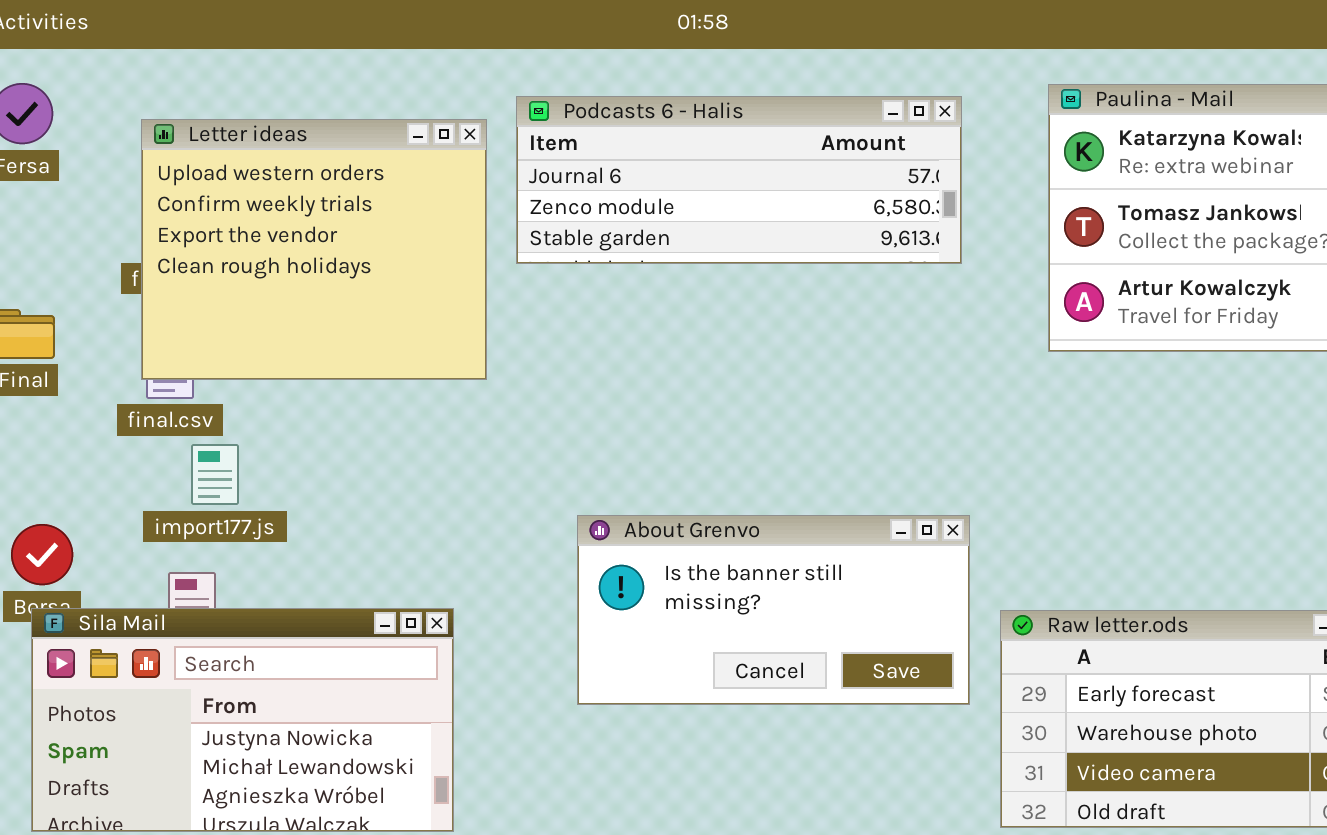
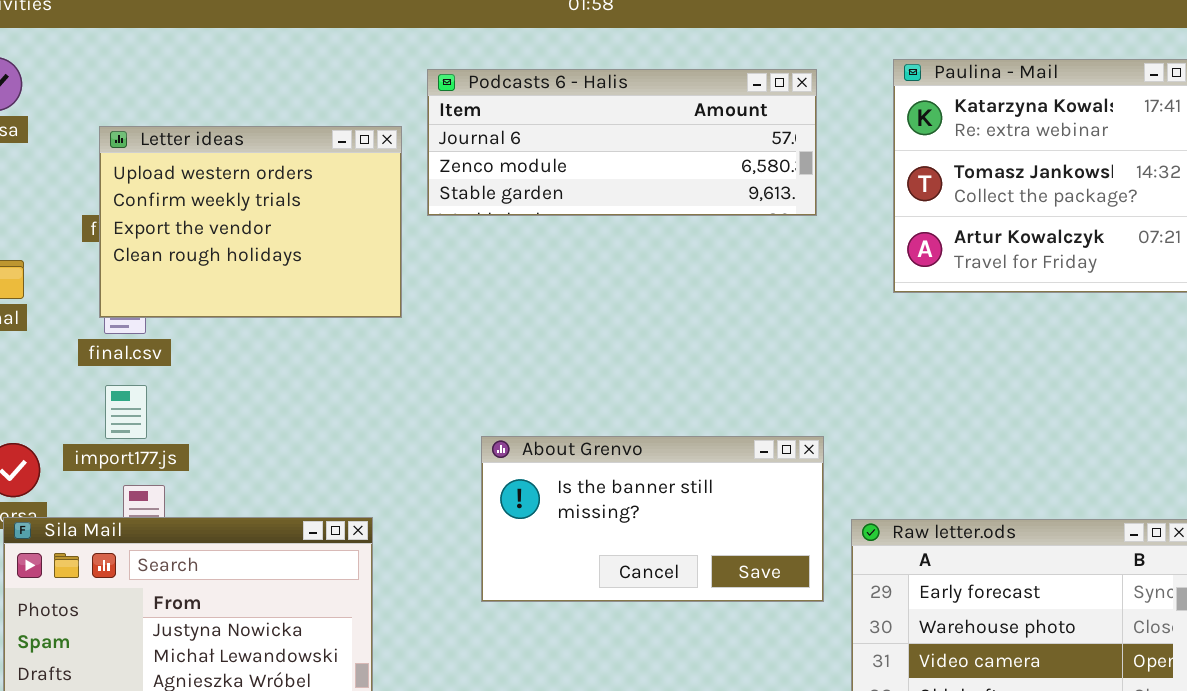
Letter ideas: [141,119,487,380] -> [99,126,402,318], resized
import177.js: [191,444,239,505] -> [105,385,147,439], moved

